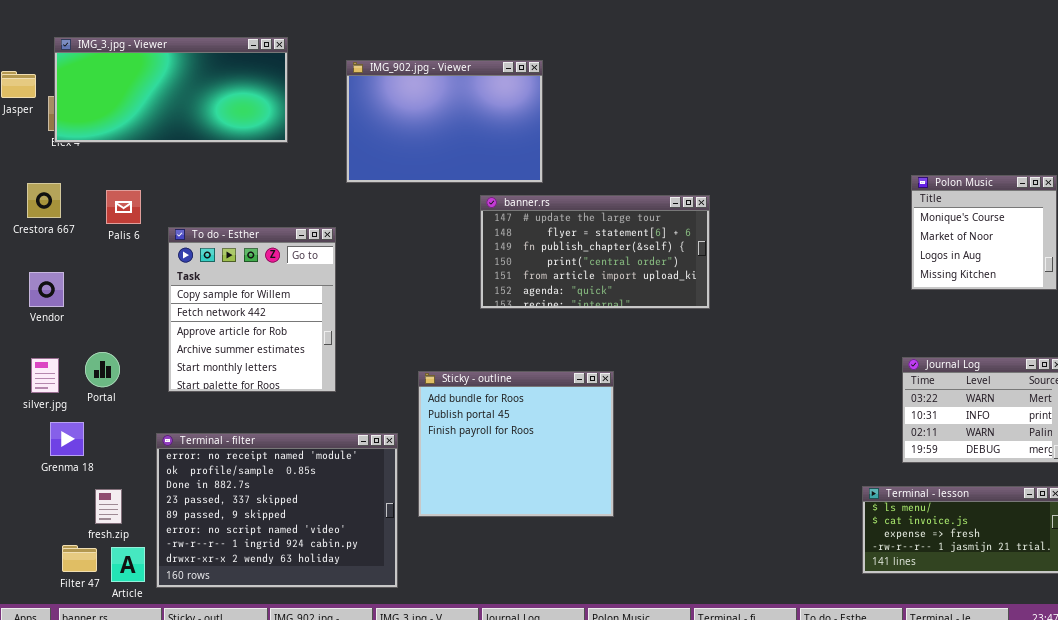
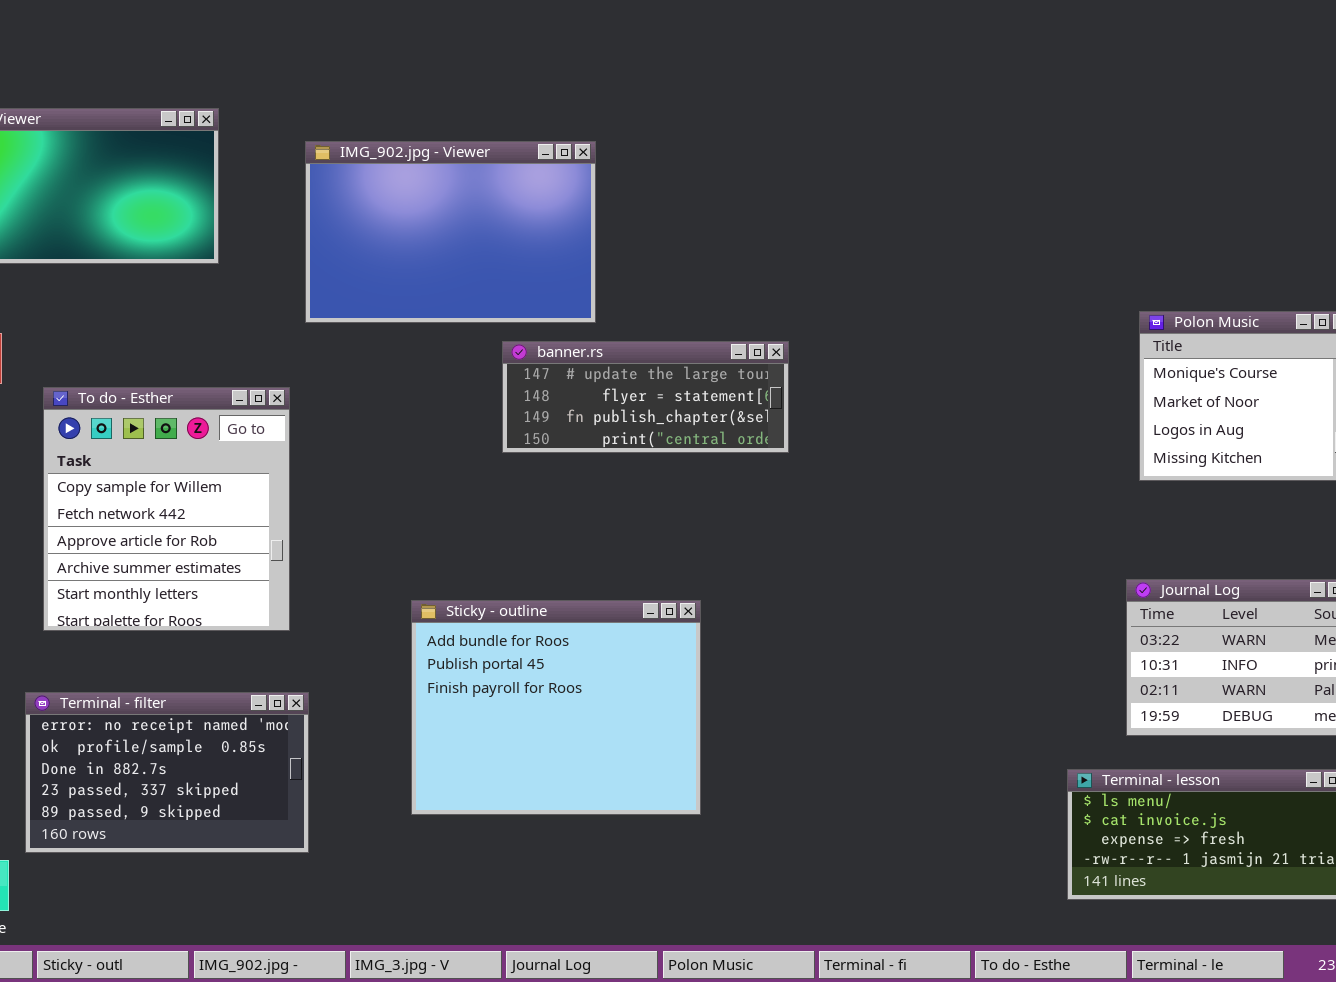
banner.rs: [480,195,710,309] -> [502,341,789,453], resized
Terminal - filter: [156,433,398,588] -> [25,692,309,853], resized

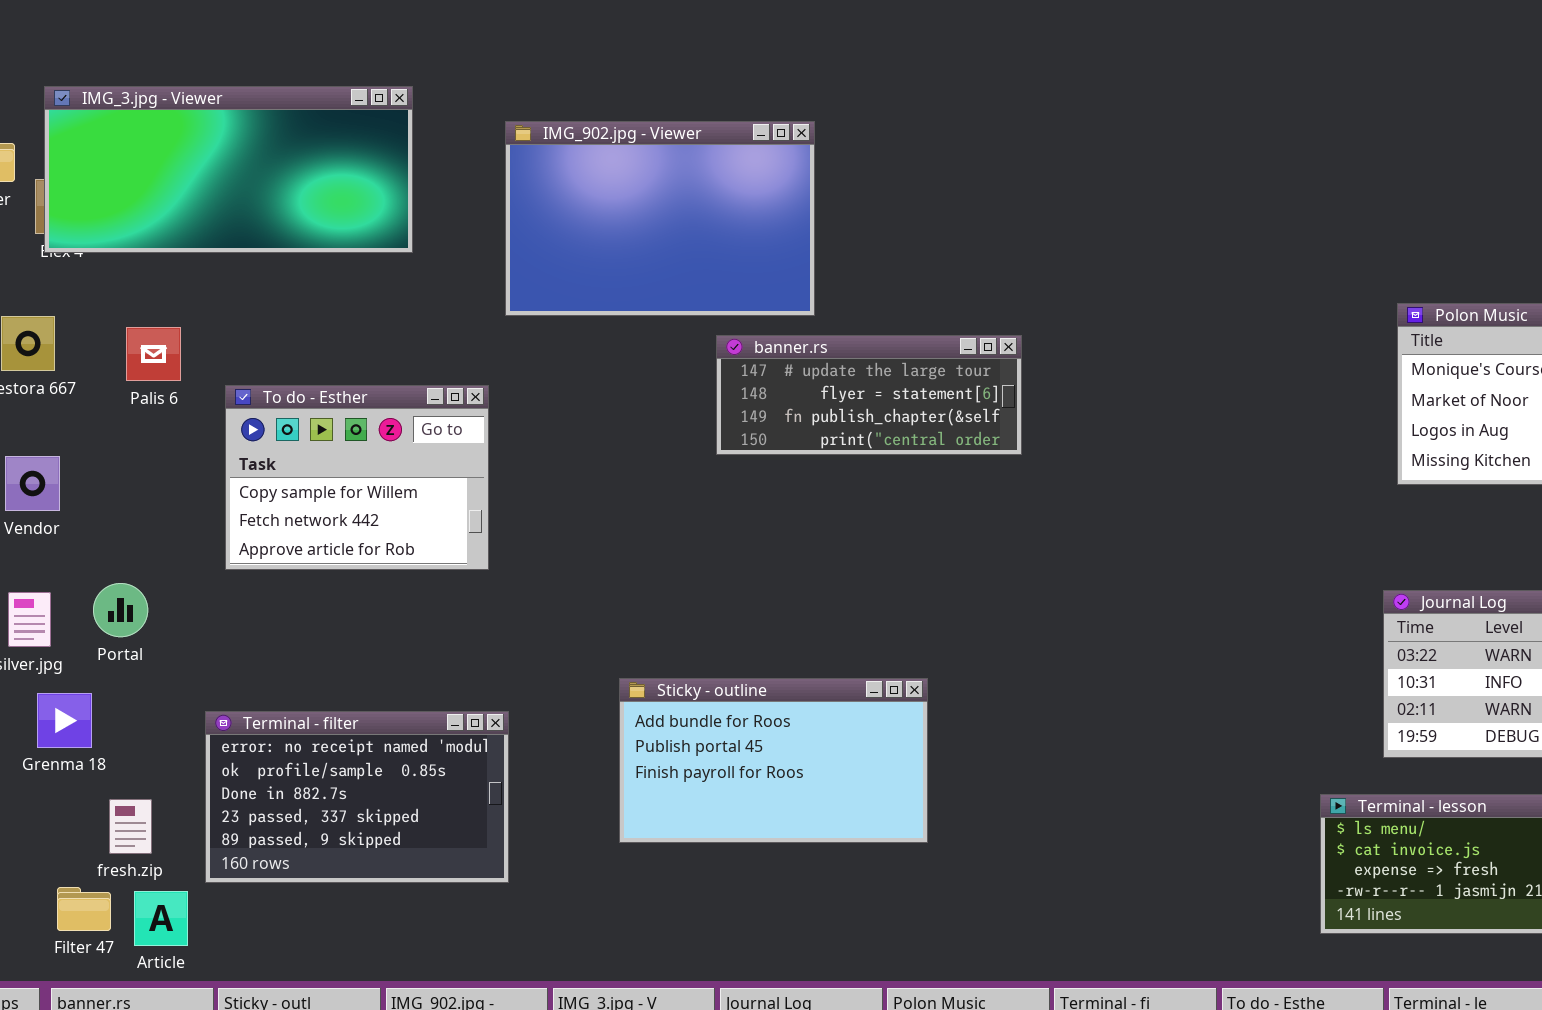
To do - Esther: [43,387,290,631] -> [225,385,489,570], resized
Sticky - outline: [411,600,701,815] -> [619,678,928,843], resized

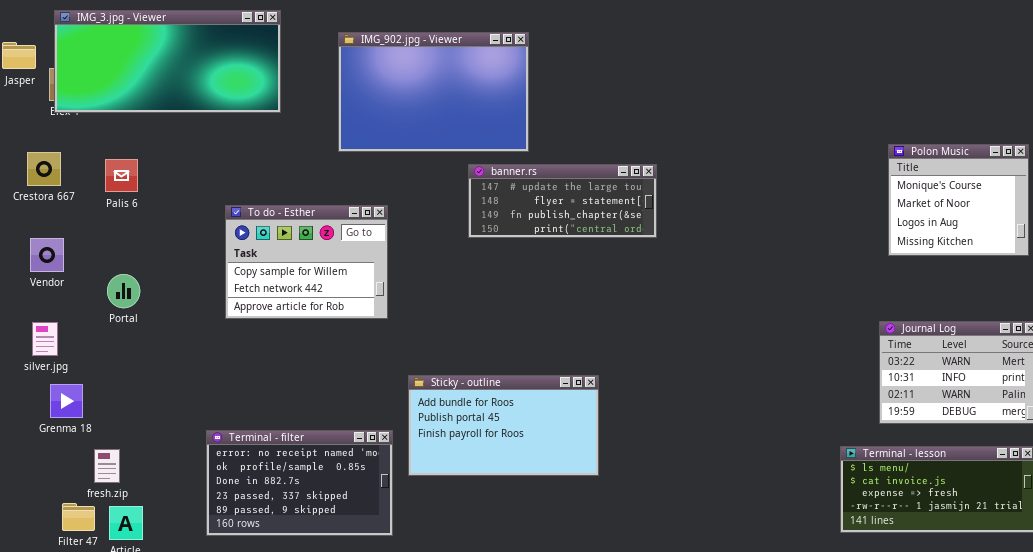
To do - Esther: [225,385,489,570] -> [225,205,388,319], moved
Portal: [93,583,148,637] -> [107,274,140,308], moved
Terminal - filter: [205,711,509,883] -> [206,430,393,536], moved

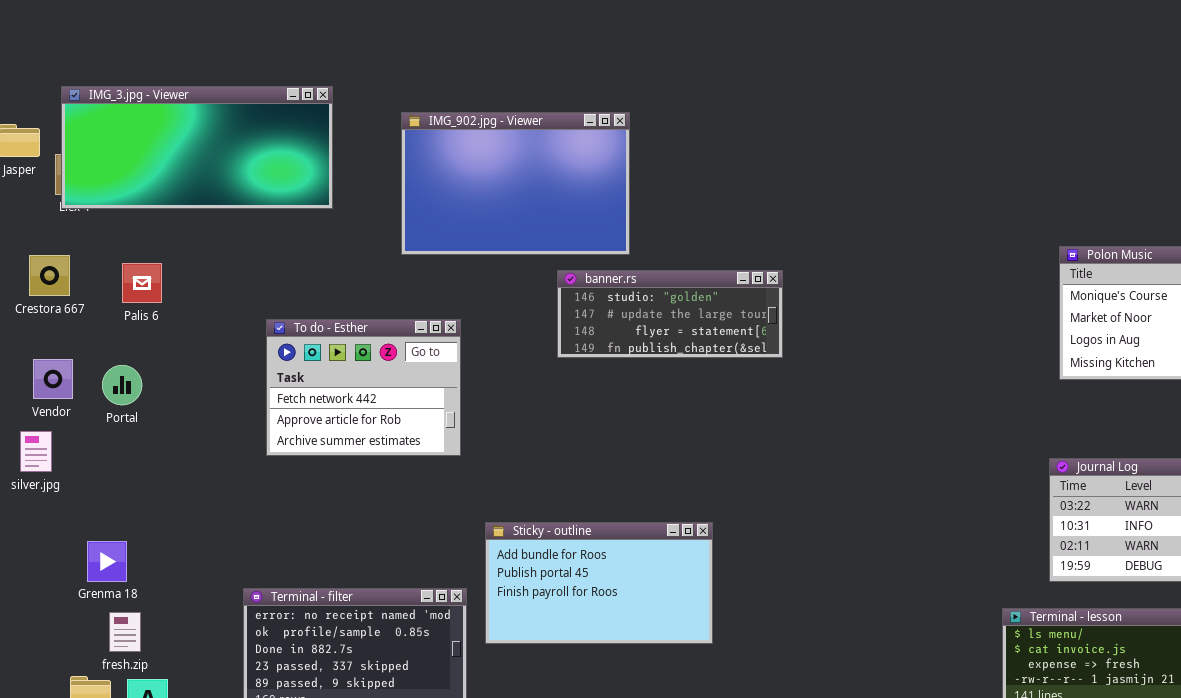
banner.rs: [468,164,657,238] -> [557,270,783,358], scrolled up 1 row
To do - Esther: [225,205,388,319] -> [266,319,461,456], scrolled down 1 row
Portal: [107,274,140,308] -> [102,365,142,405], moved
silver.jpg: [32,322,58,356] -> [20,431,52,472], moved
Grenma 18: [50,384,83,418] -> [87,541,127,582], moved

